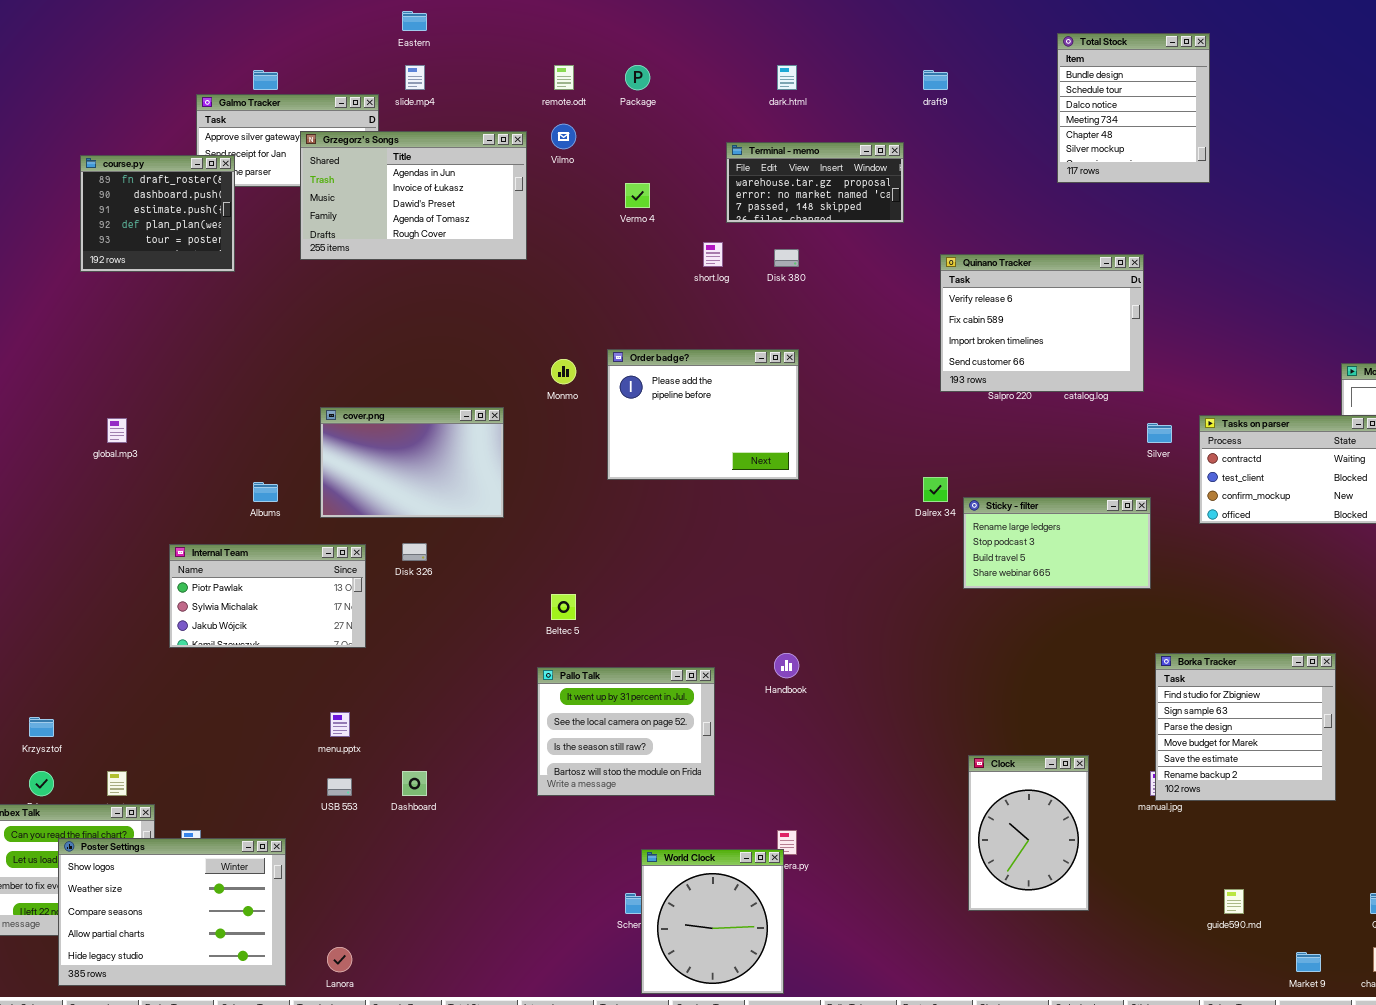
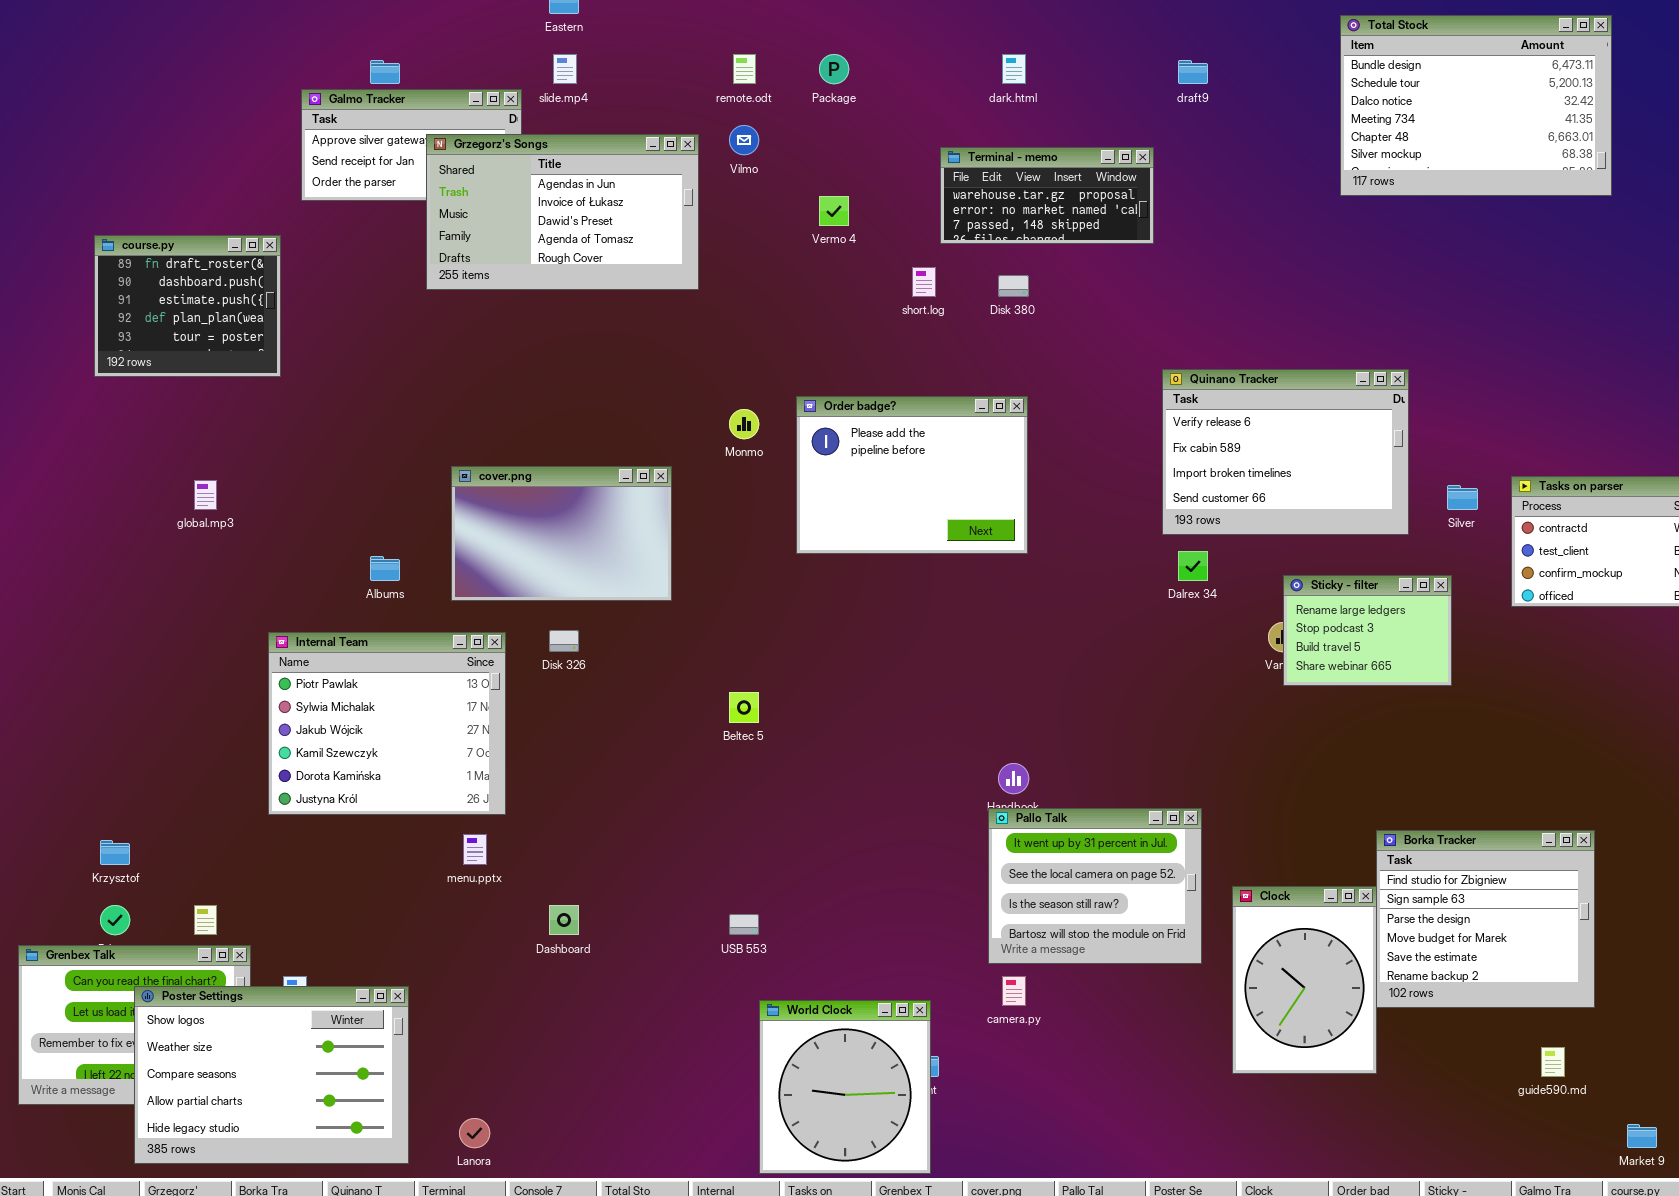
Total Stock: [1057,33,1210,183] -> [1340,15,1612,196], resized
course.py: [80,155,235,272] -> [94,235,281,377], moved
Quinano Tracker: [940,254,1144,392] -> [1162,369,1409,535], moved
Sticky - filter: [963,497,1151,589] -> [1283,575,1452,686], resized
Internal Team: [169,544,366,648] -> [268,632,506,815], resized
Borka Tracker: [1155,653,1336,801] -> [1376,830,1595,1008], moved
Pallo Talk: [537,667,715,796] -> [988,808,1202,964], moved
USB 553: [327,778,352,796] -> [729,914,759,935], moved
World Clock: [641,849,784,994] -> [759,1000,931,1174], moved

